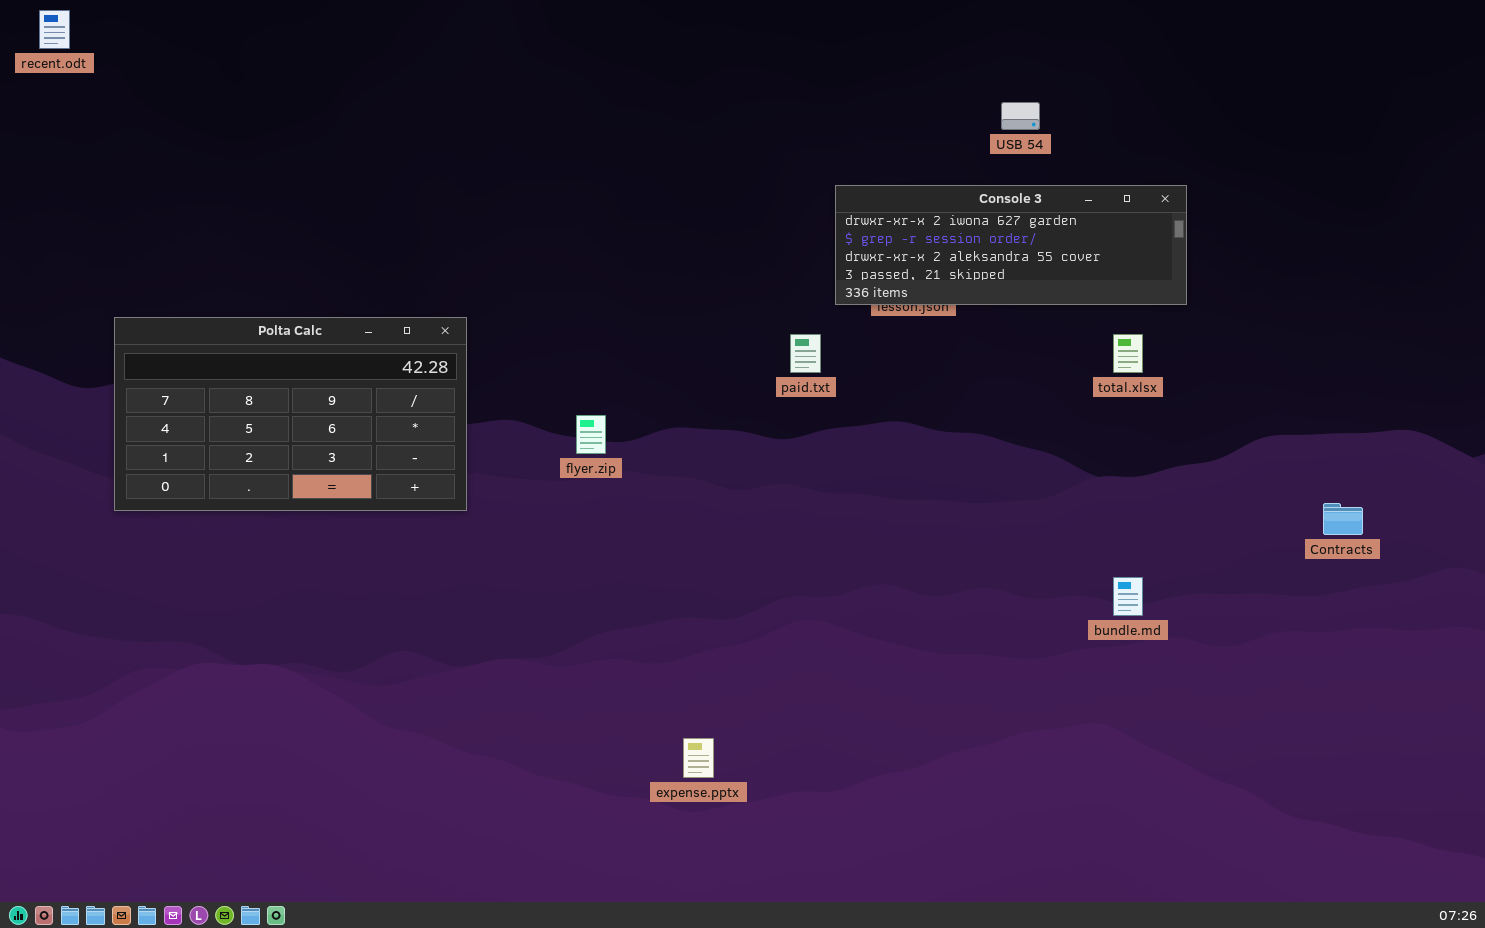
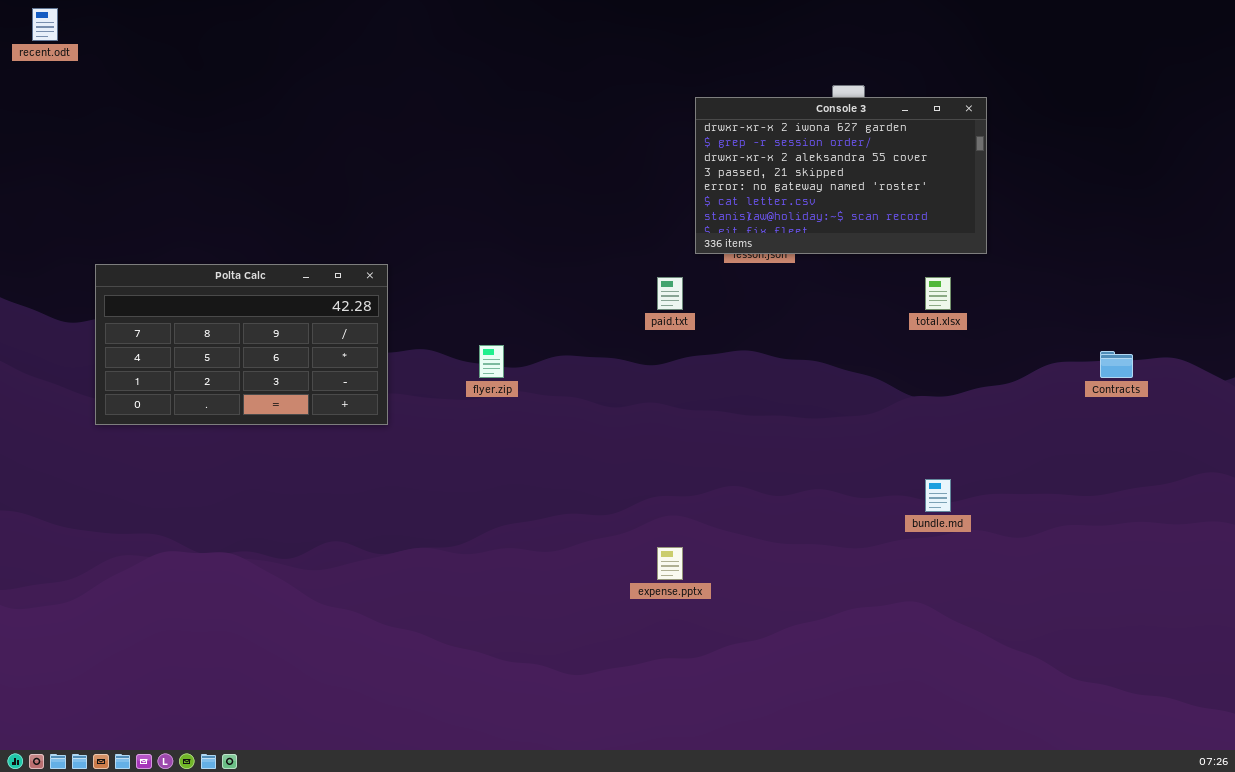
Console 3: [835,185,1187,305] -> [695,97,987,254], resized
Contracts: [1323,503,1363,535] -> [1100,351,1133,378], moved
expense.pptx: [683,738,714,778] -> [657,547,683,580], moved

